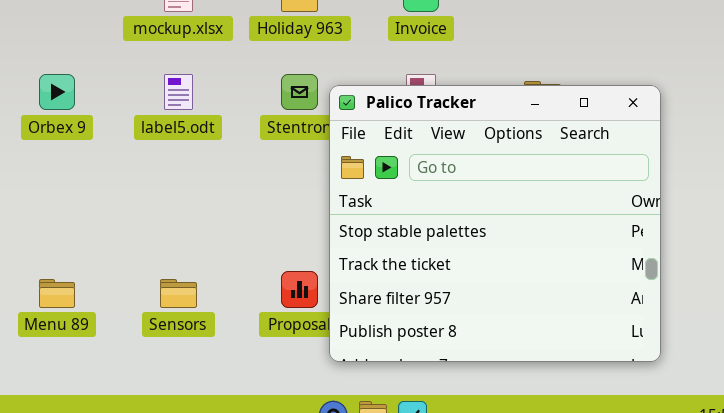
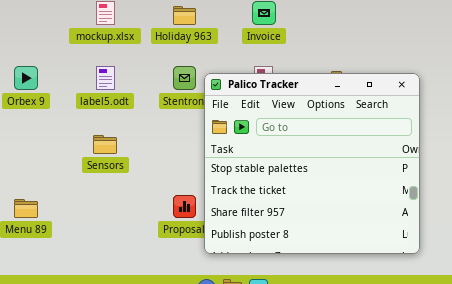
Sensors: [160,279,197,308] -> [93,135,117,154], moved

